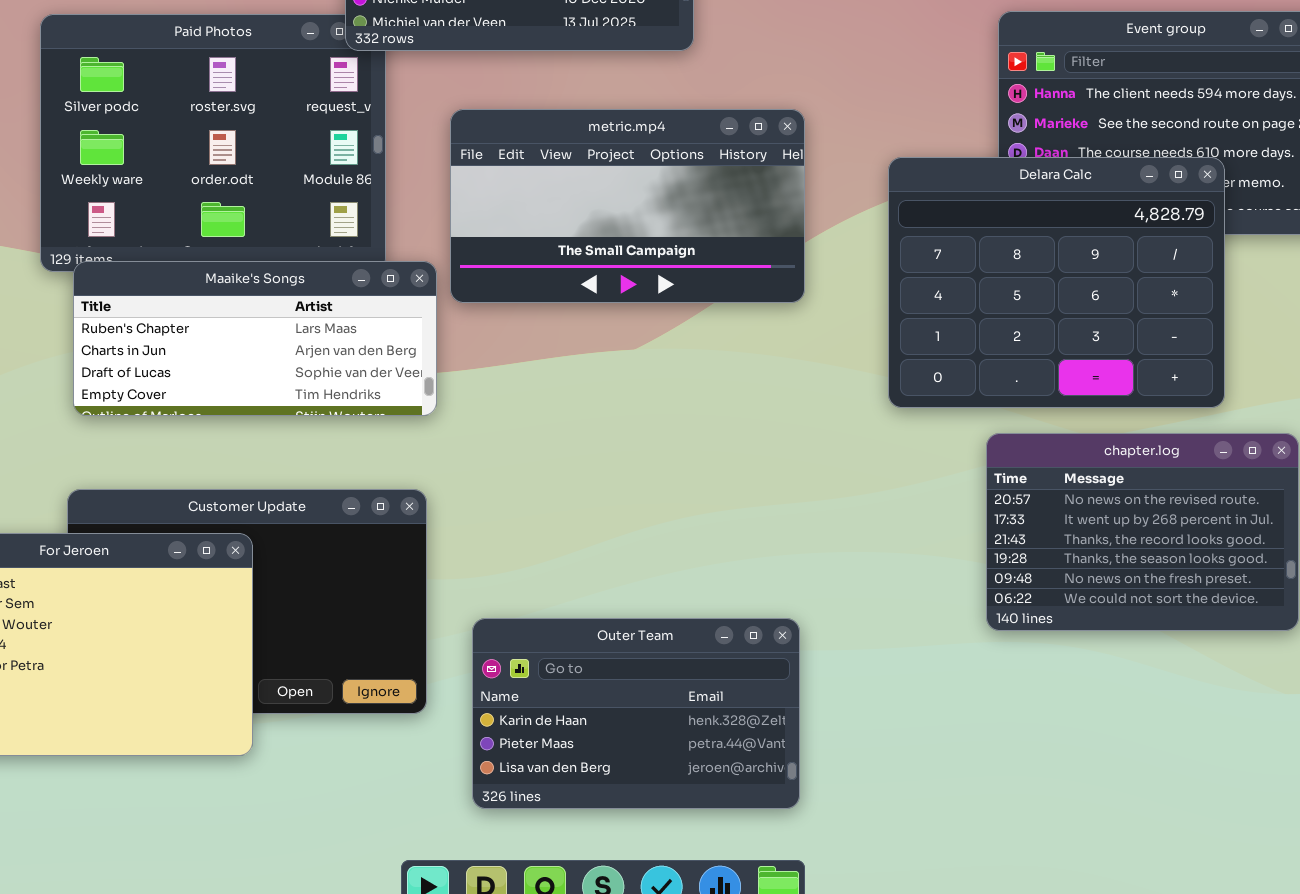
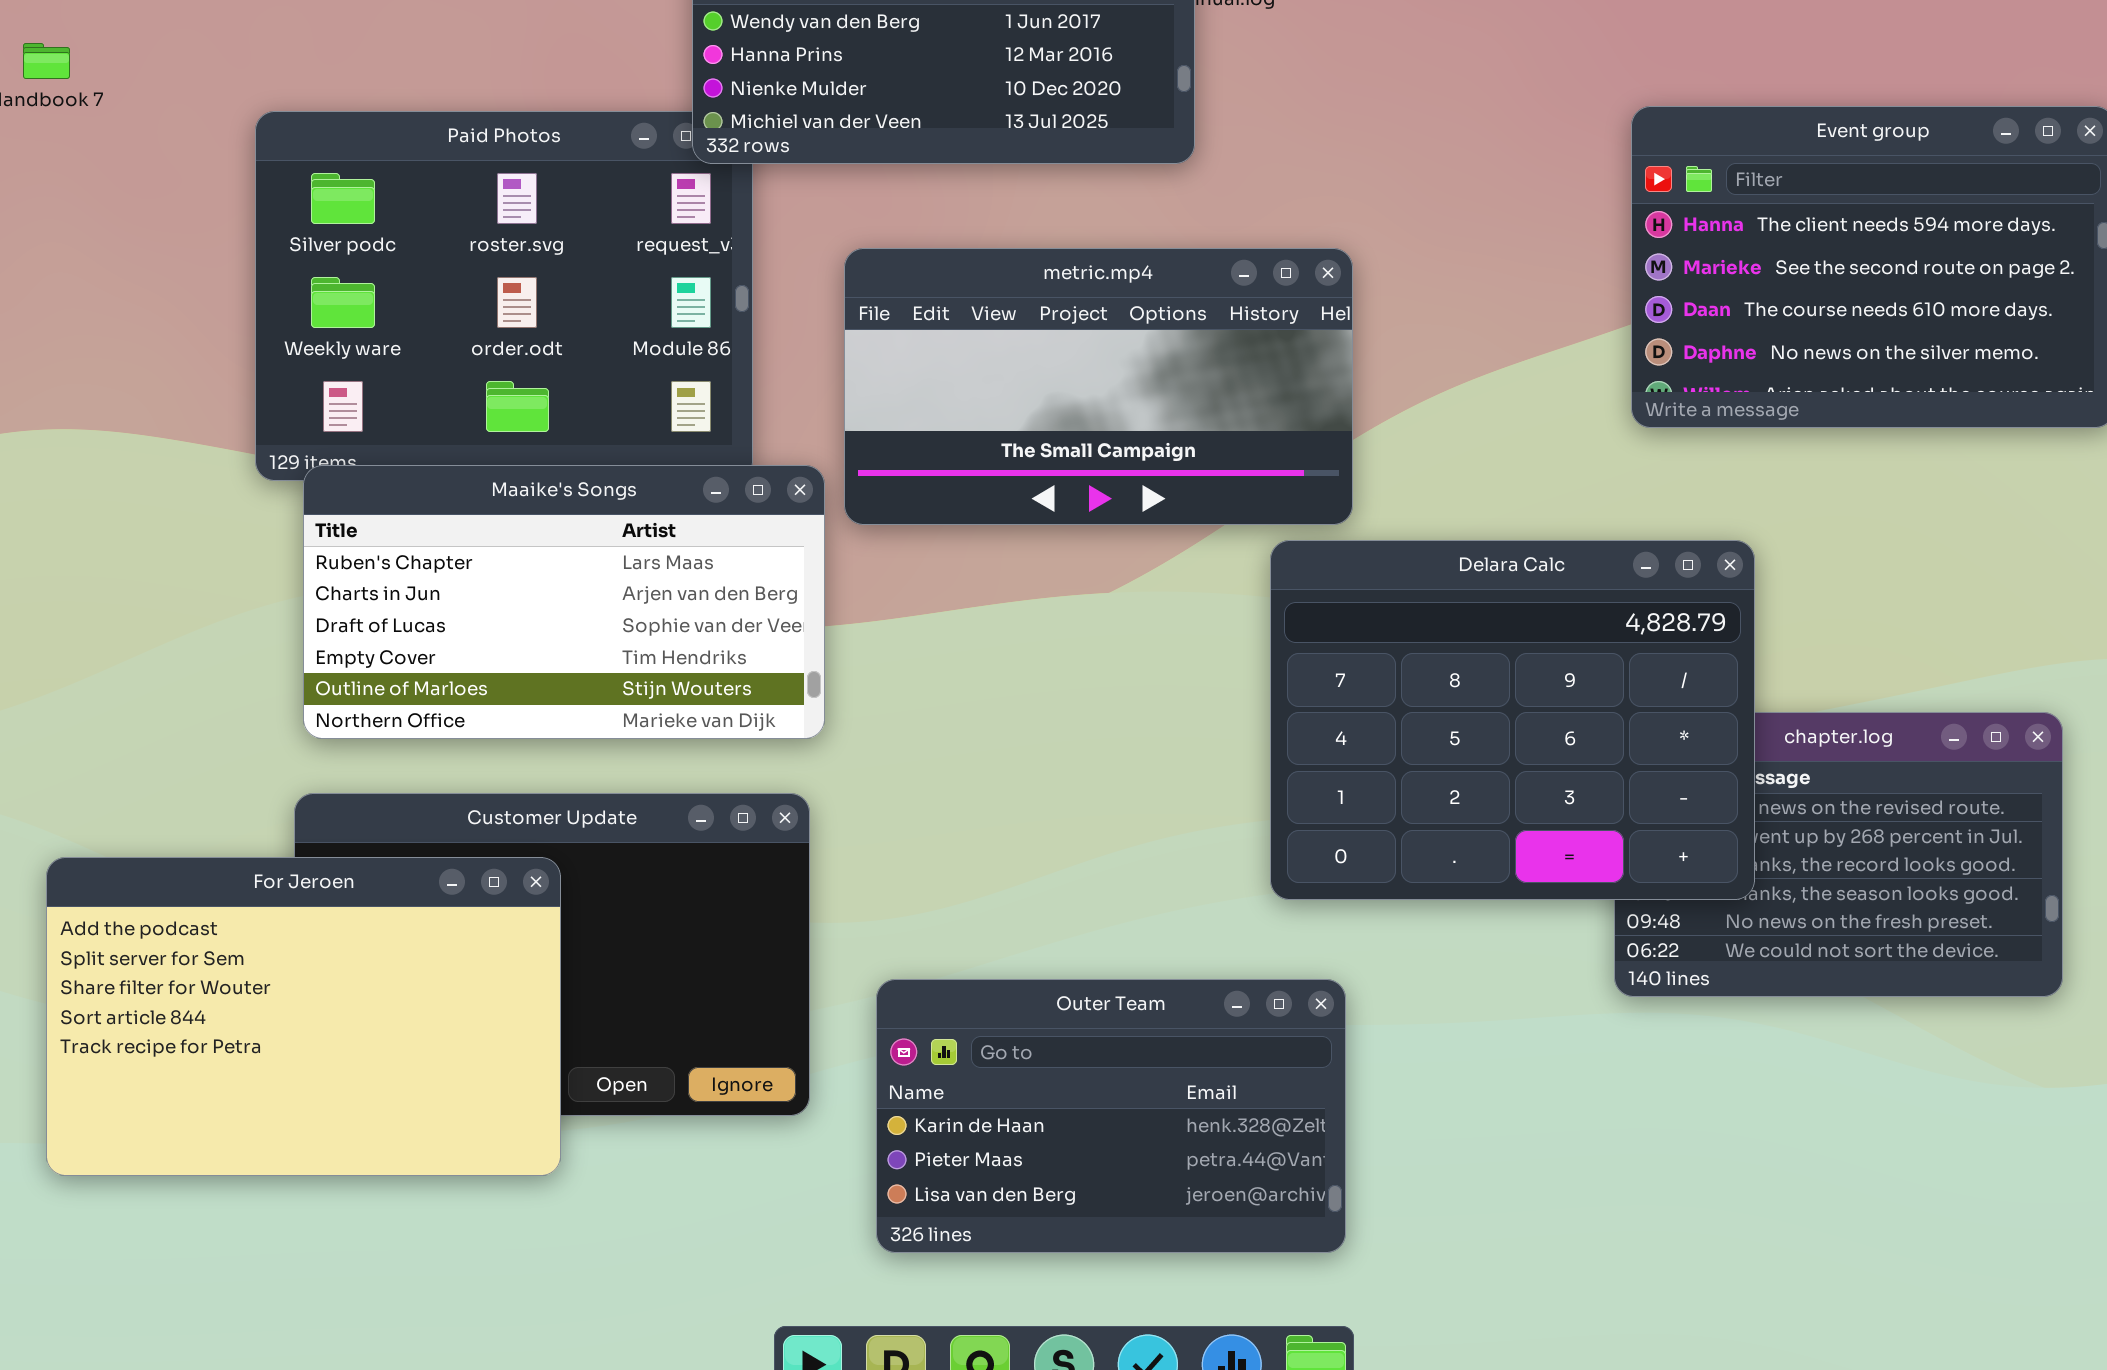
Delara Calc: [888,157,1225,408] -> [1270,540,1755,900], moved
Maaike's Songs: [73,261,437,416] -> [303,465,825,739], resized

